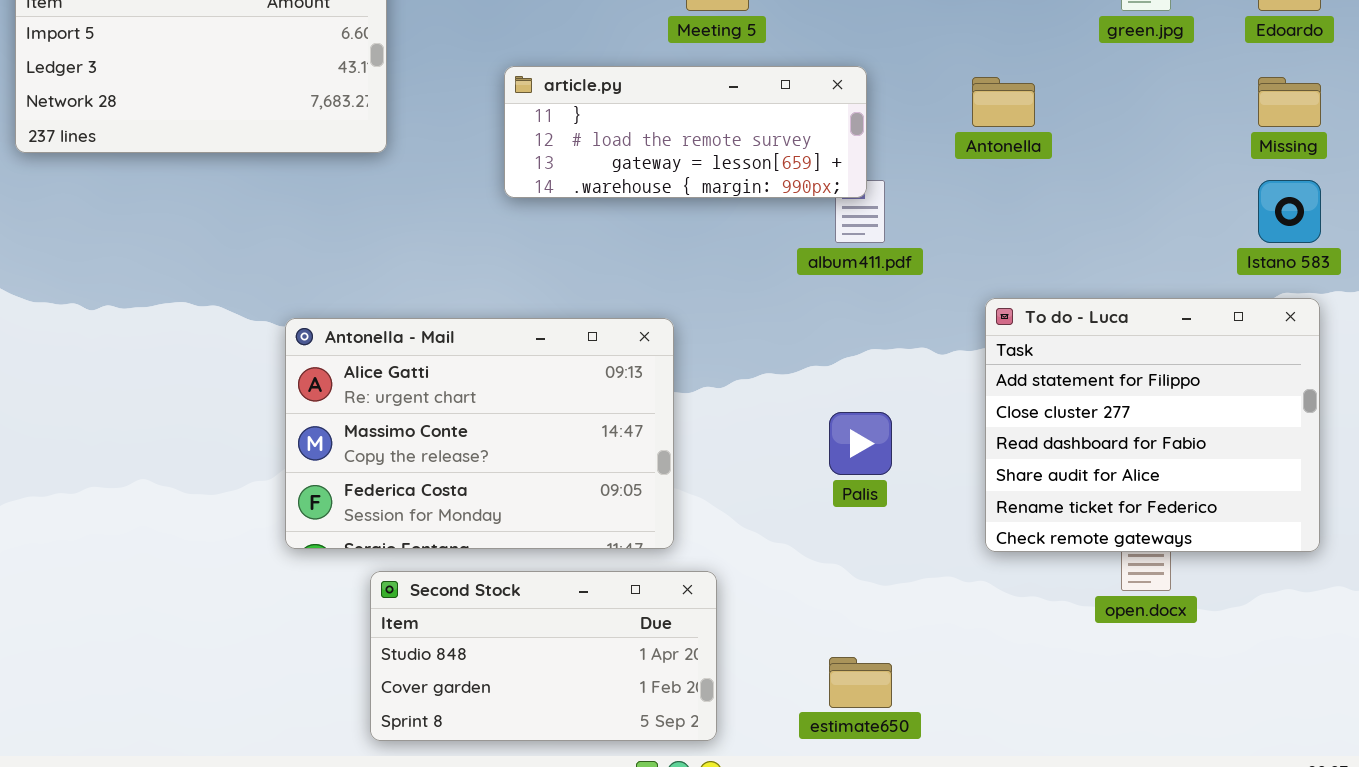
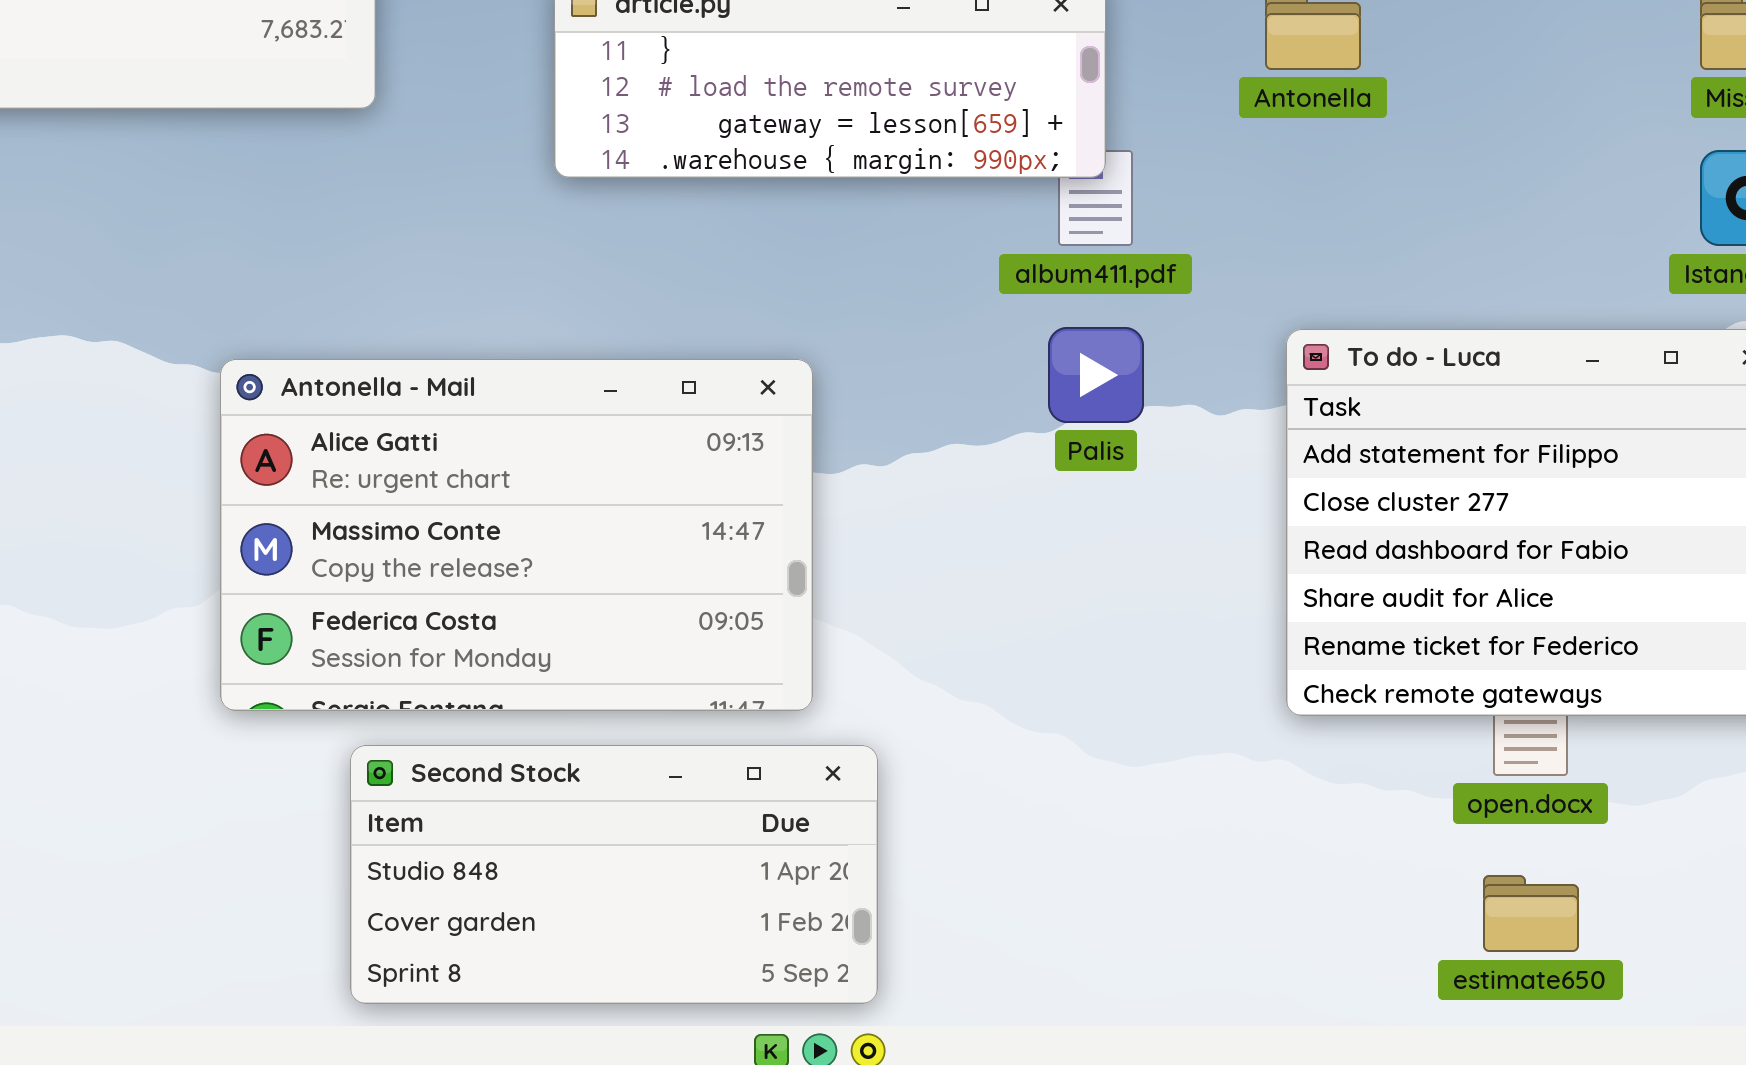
Palis: [829,412,892,475] -> [1048,327,1144,423], moved
estimate650: [829,657,892,708] -> [1483,875,1579,952], moved

